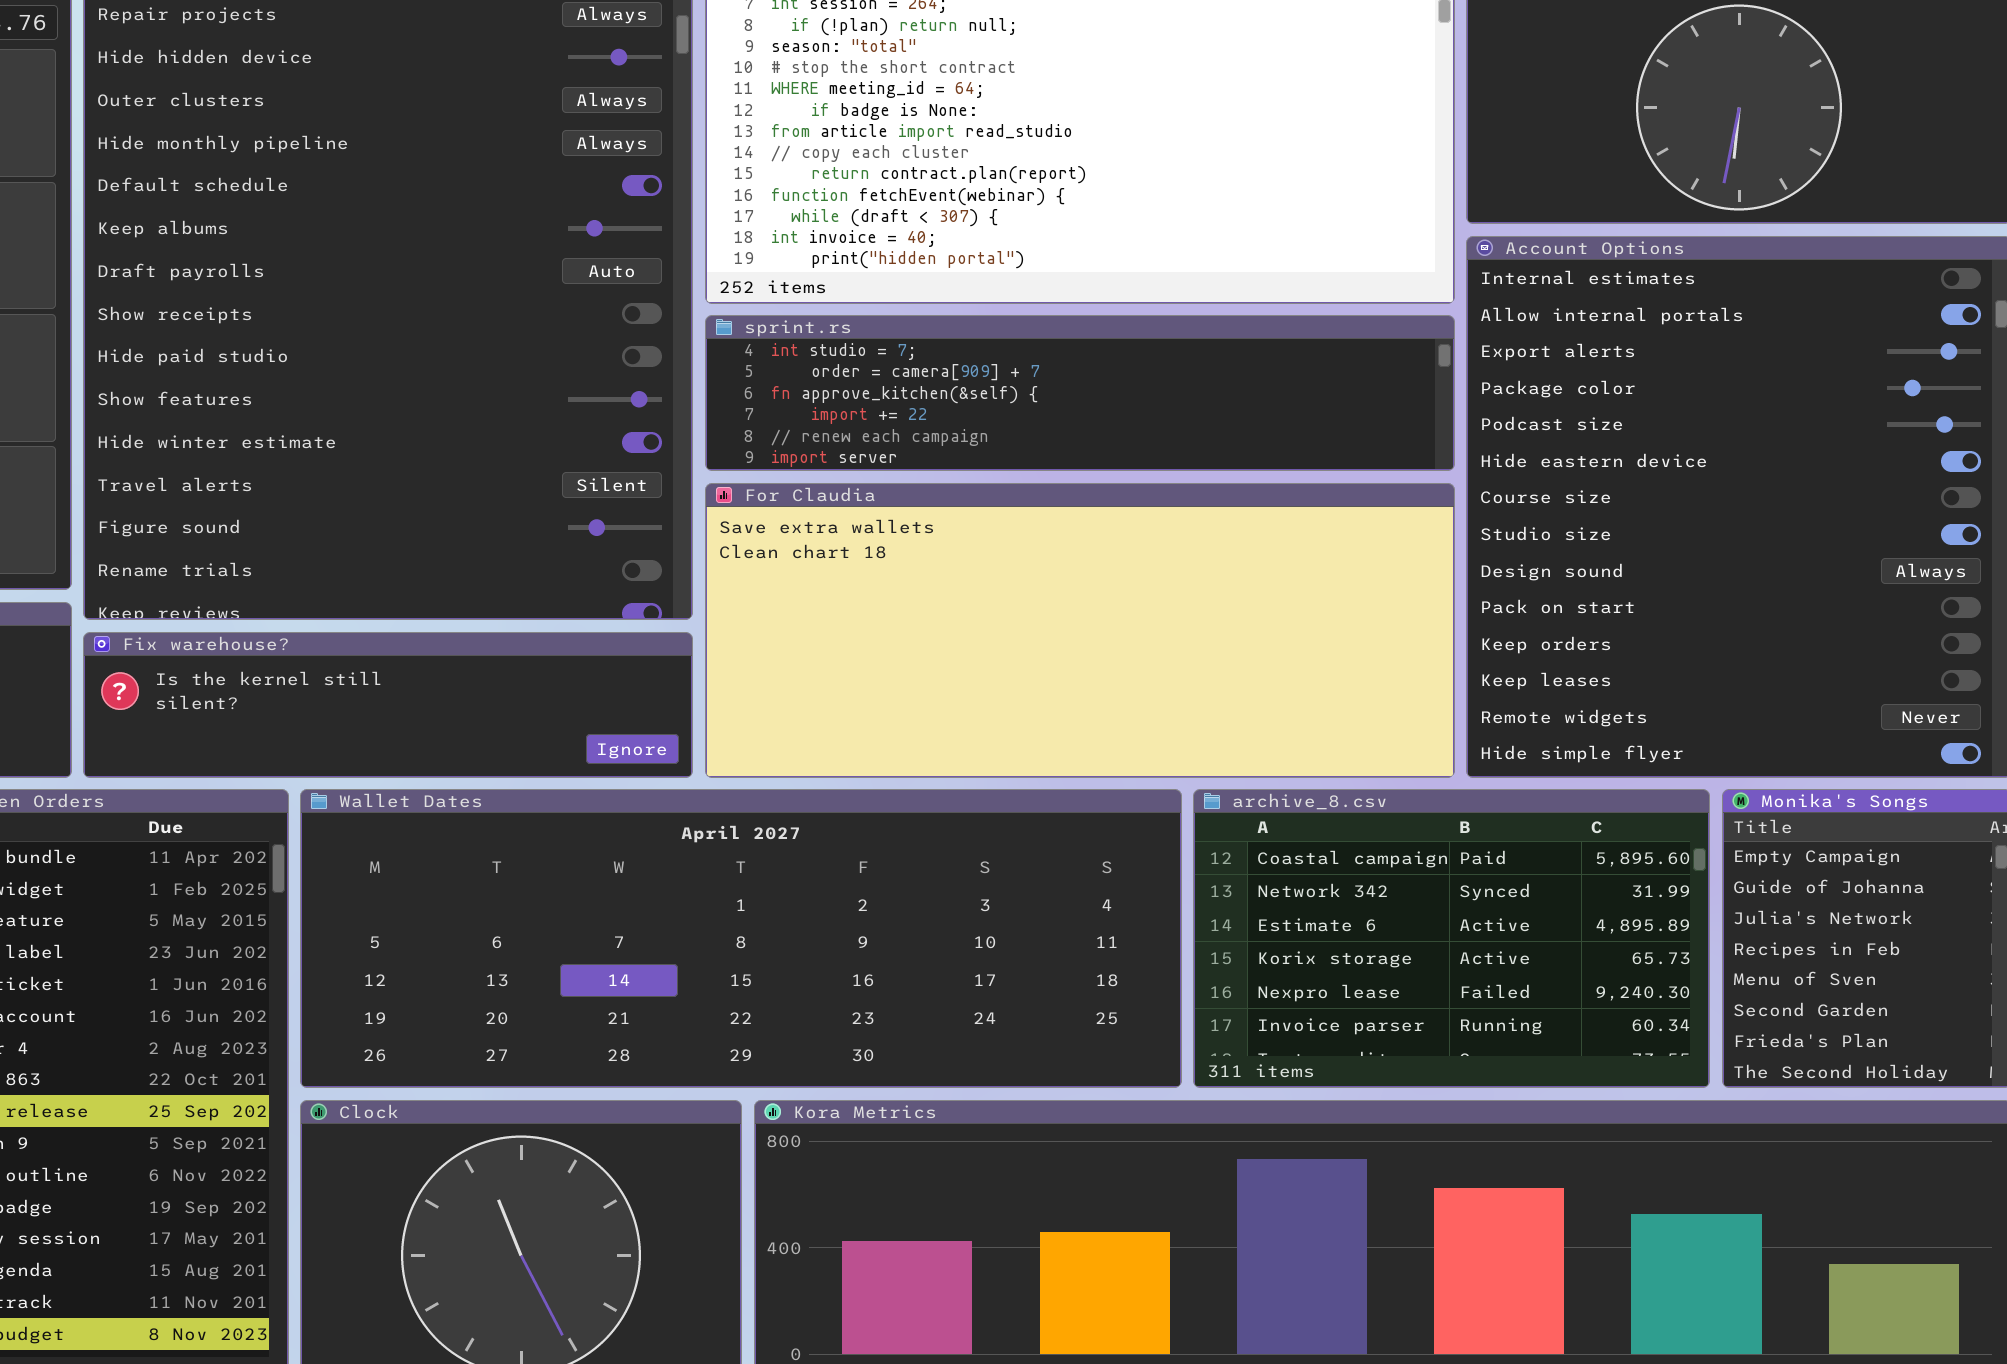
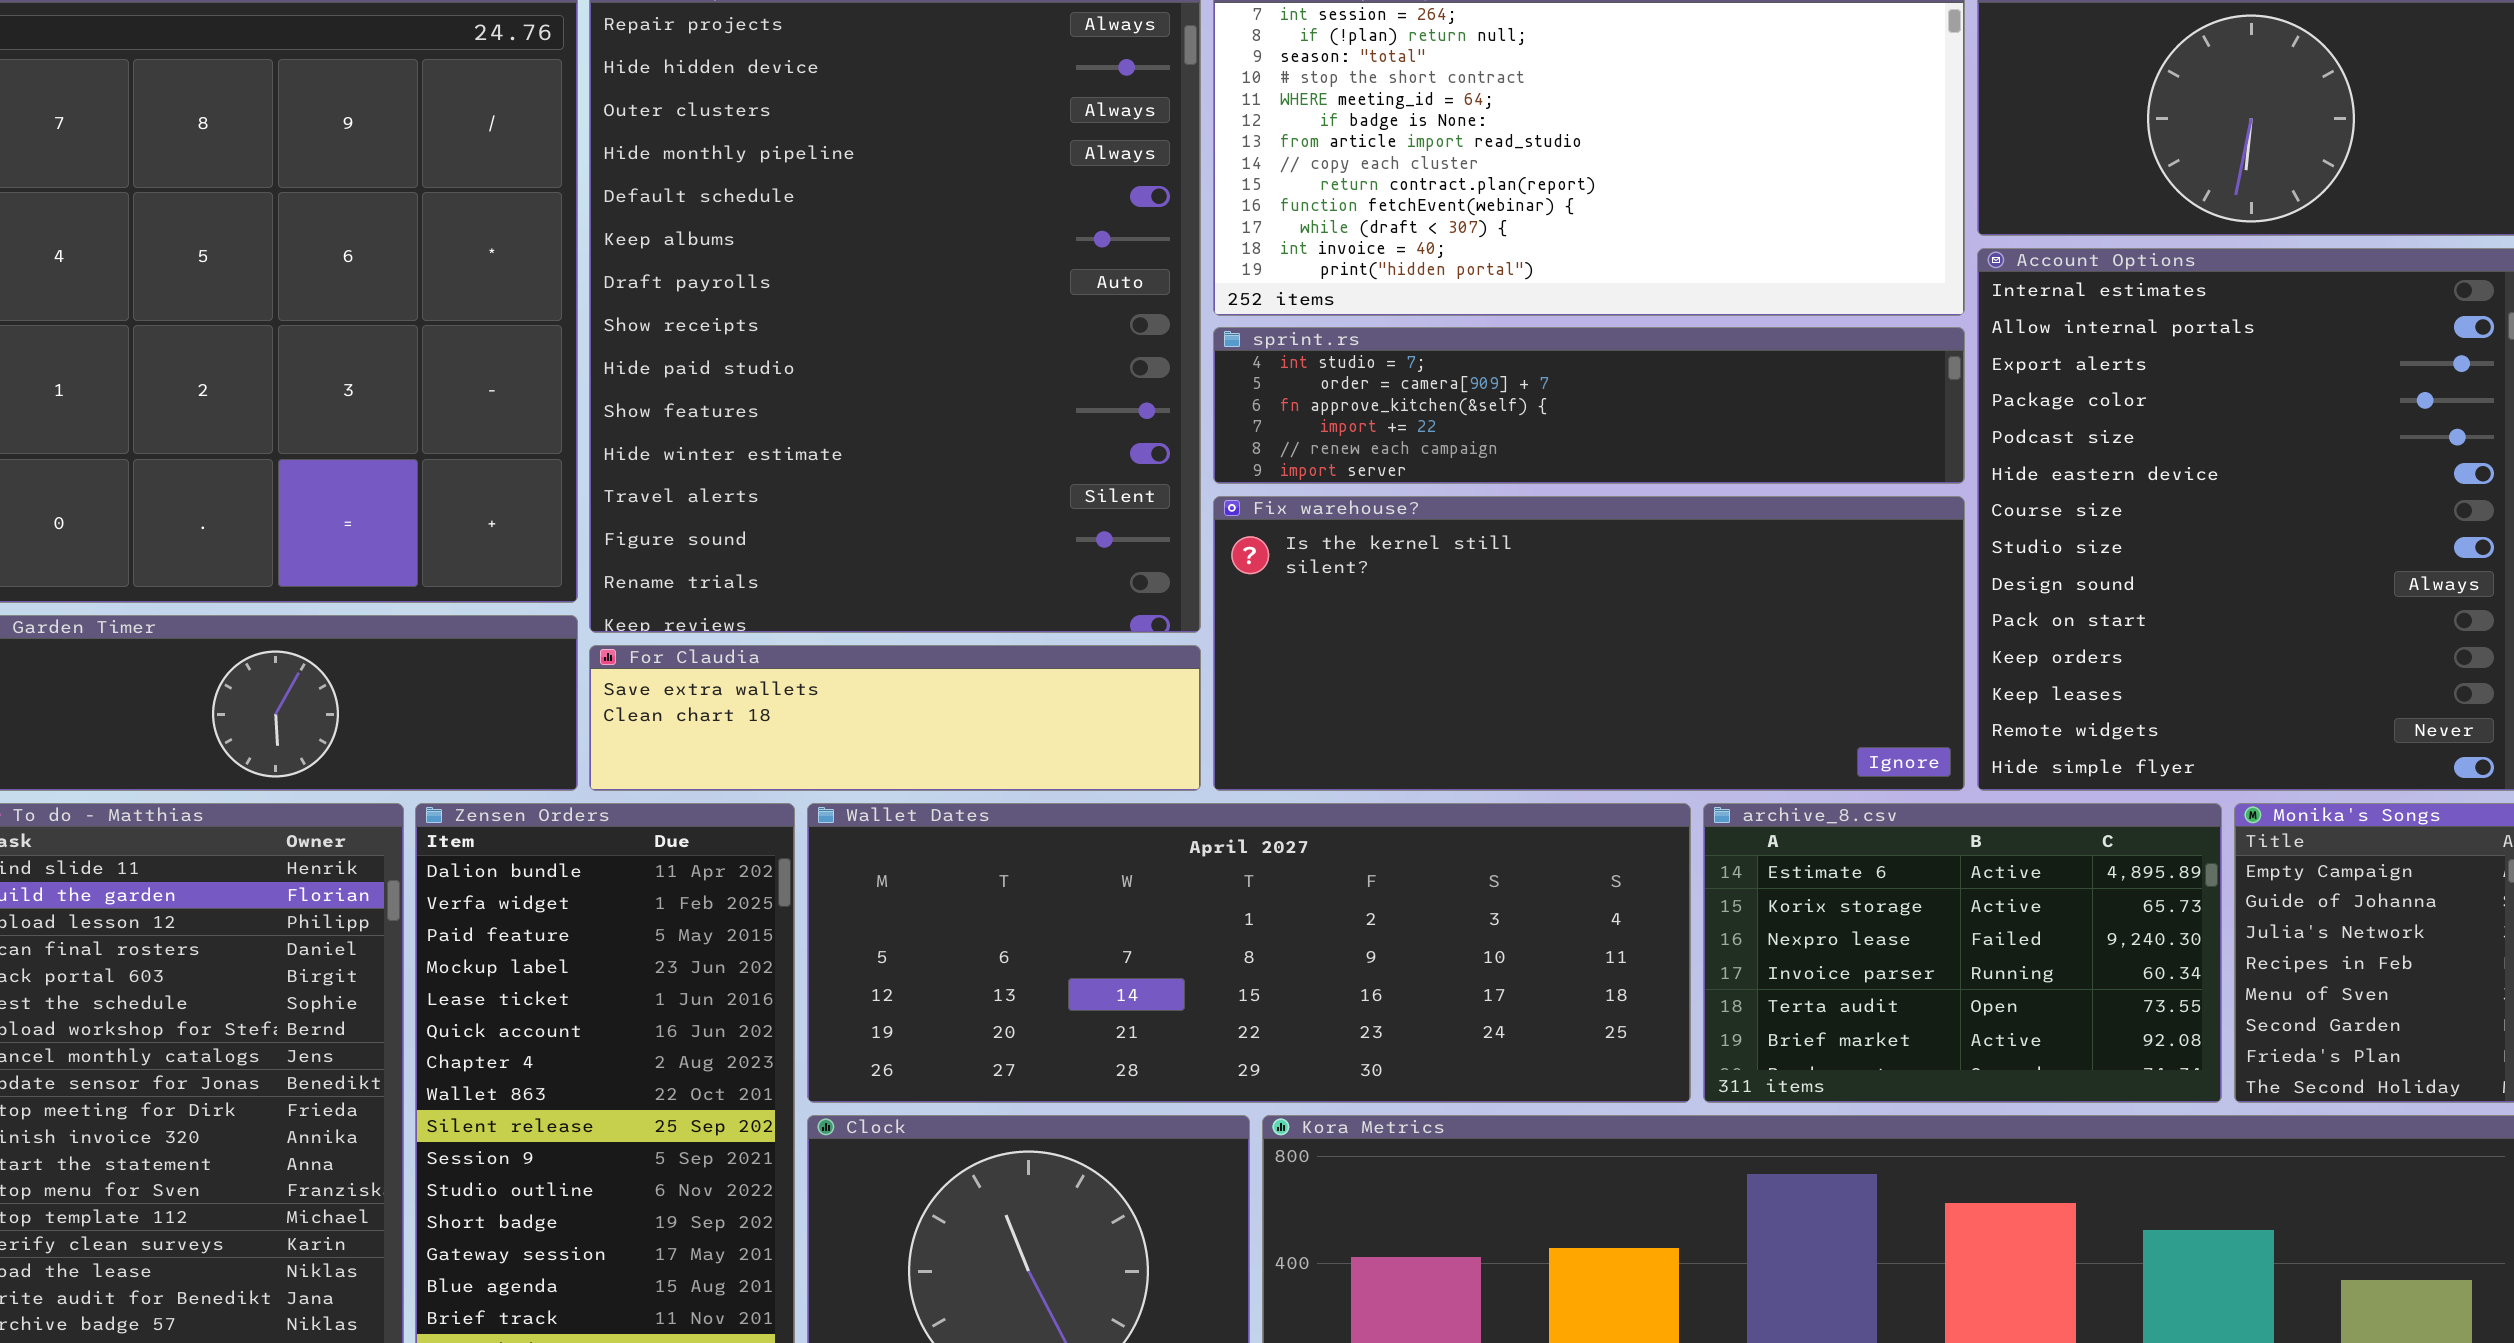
For Claudia: [705,483,1455,778] -> [589,645,1201,791], moved, resized
Fix warehouse?: [83,632,693,778] -> [1213,496,1965,791], moved, resized
archive_8.csv: [1193,789,1710,1088] -> [1703,803,2222,1103], scrolled down 2 rows

